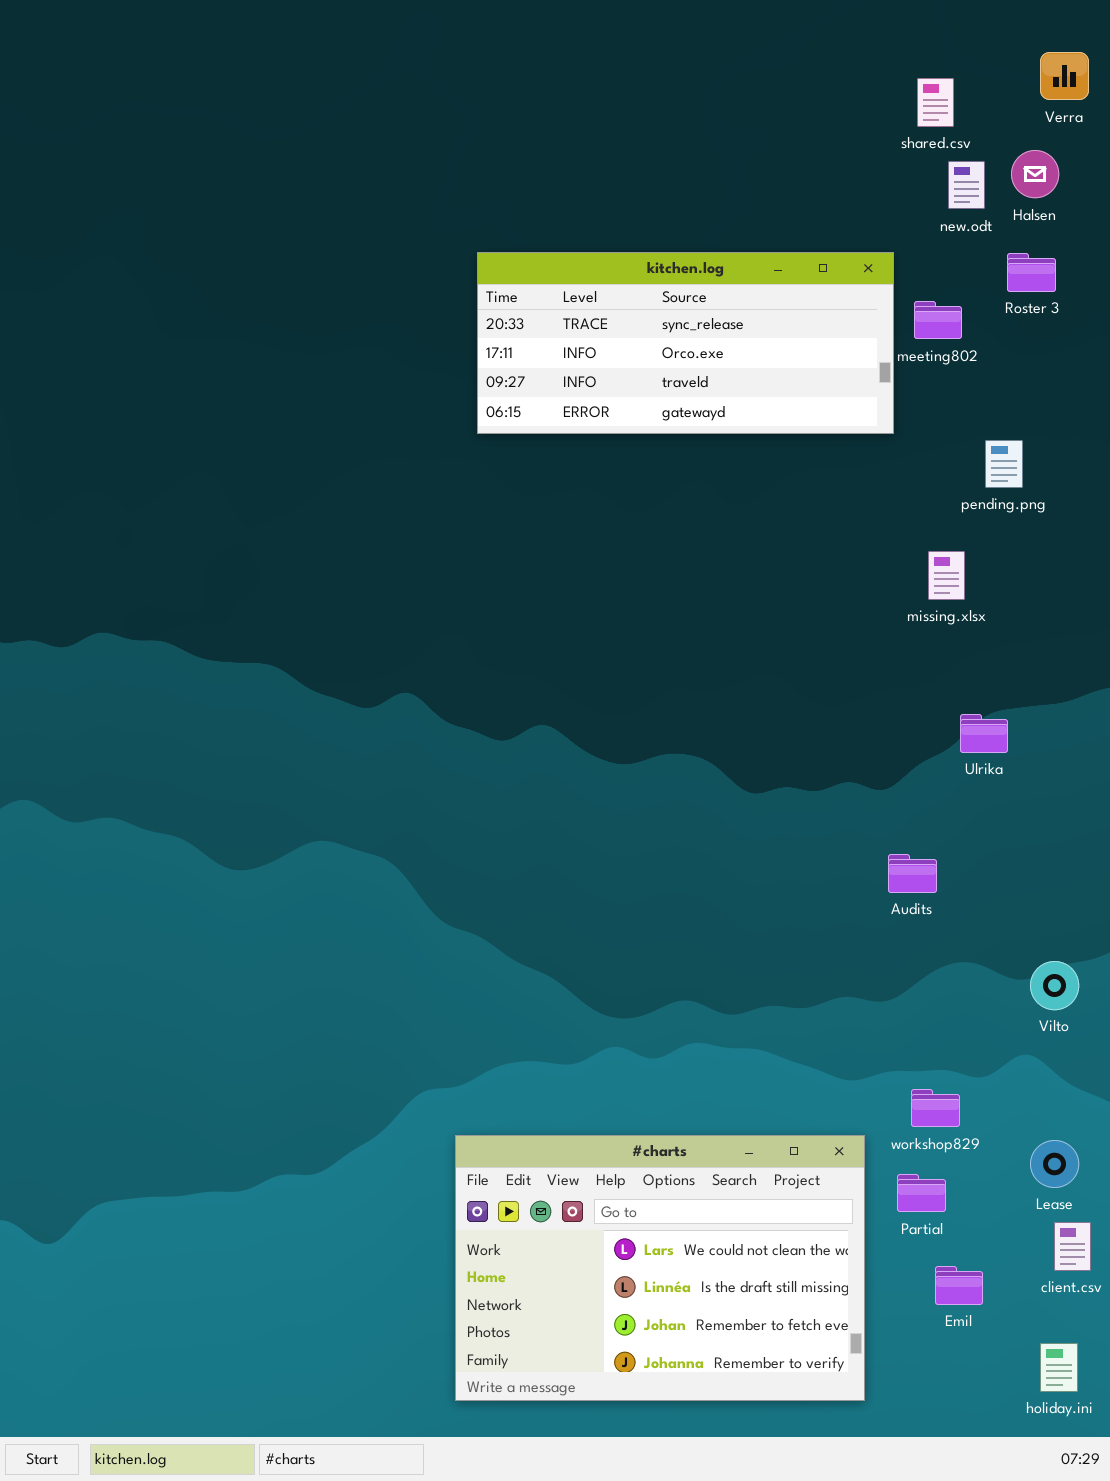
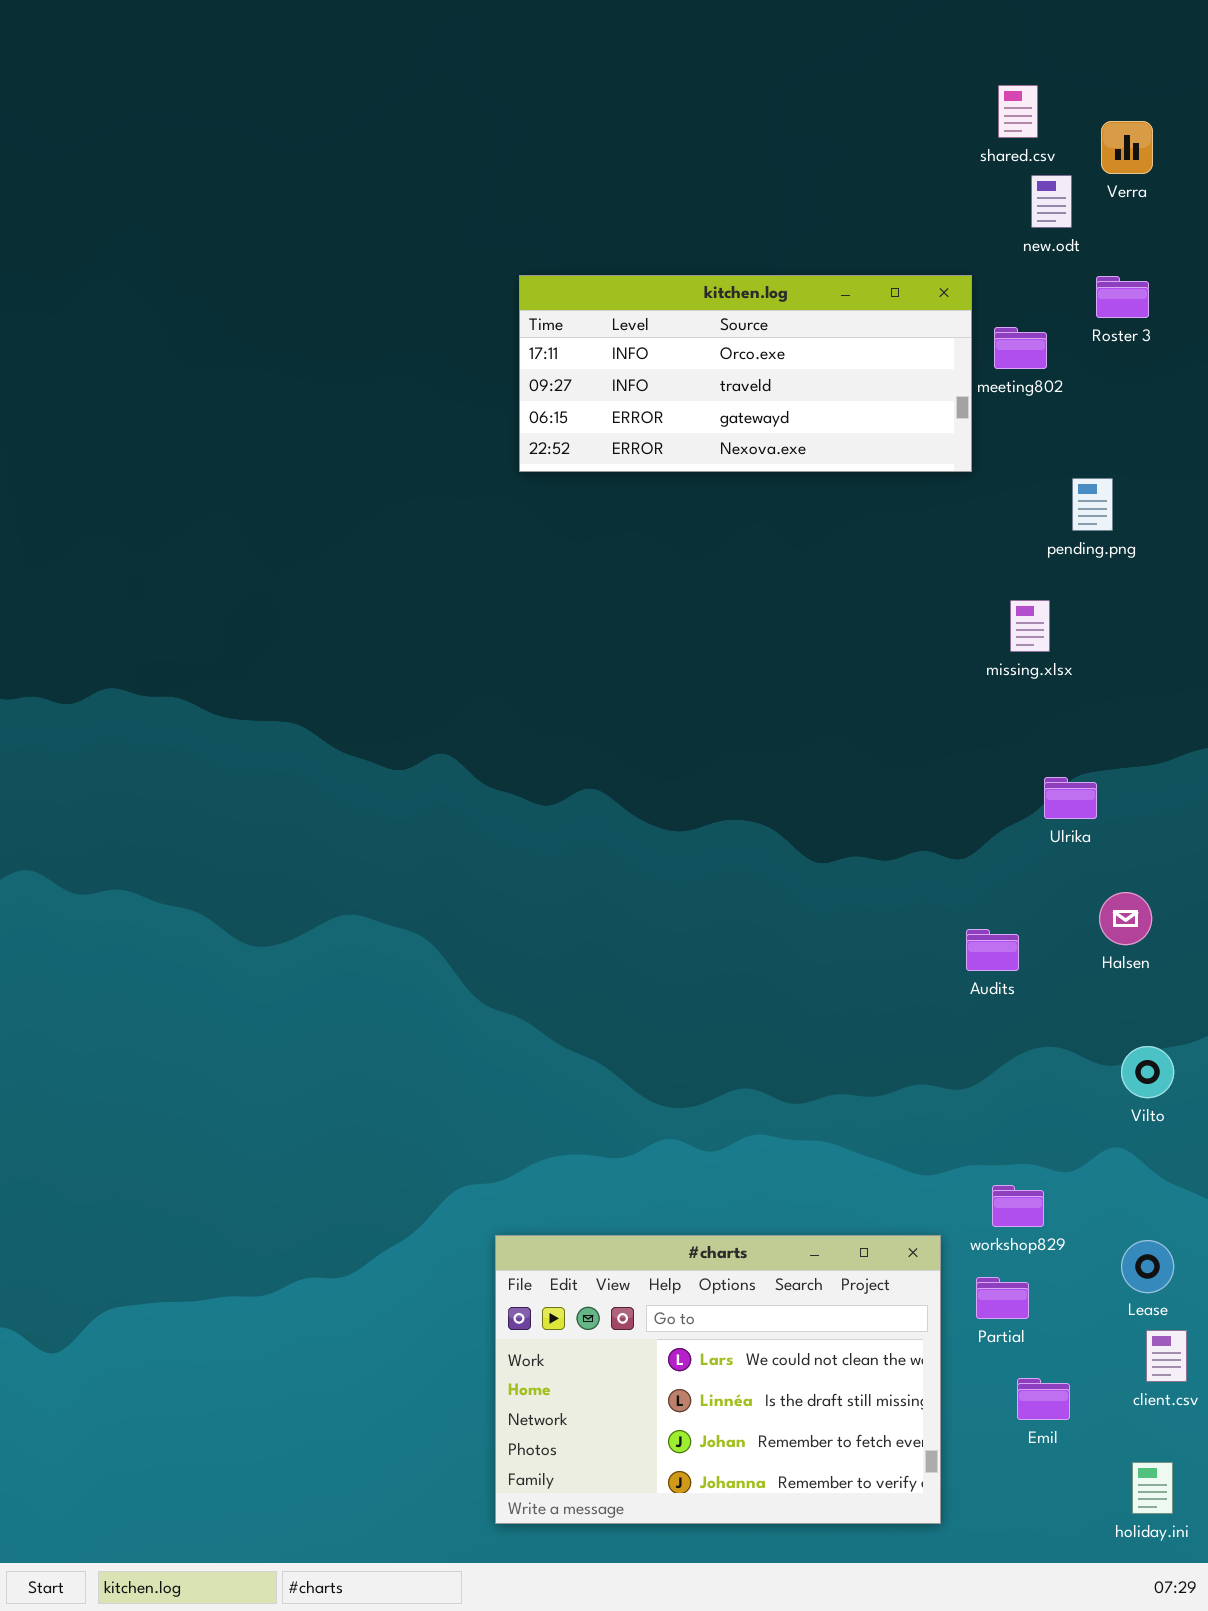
Verra: [1040,52,1089,100] -> [1101,121,1153,174], moved
Halsen: [1011,150,1059,198] -> [1099,892,1152,945], moved
kitchen.log: [477,252,894,434] -> [519,275,972,472], scrolled down 1 row

